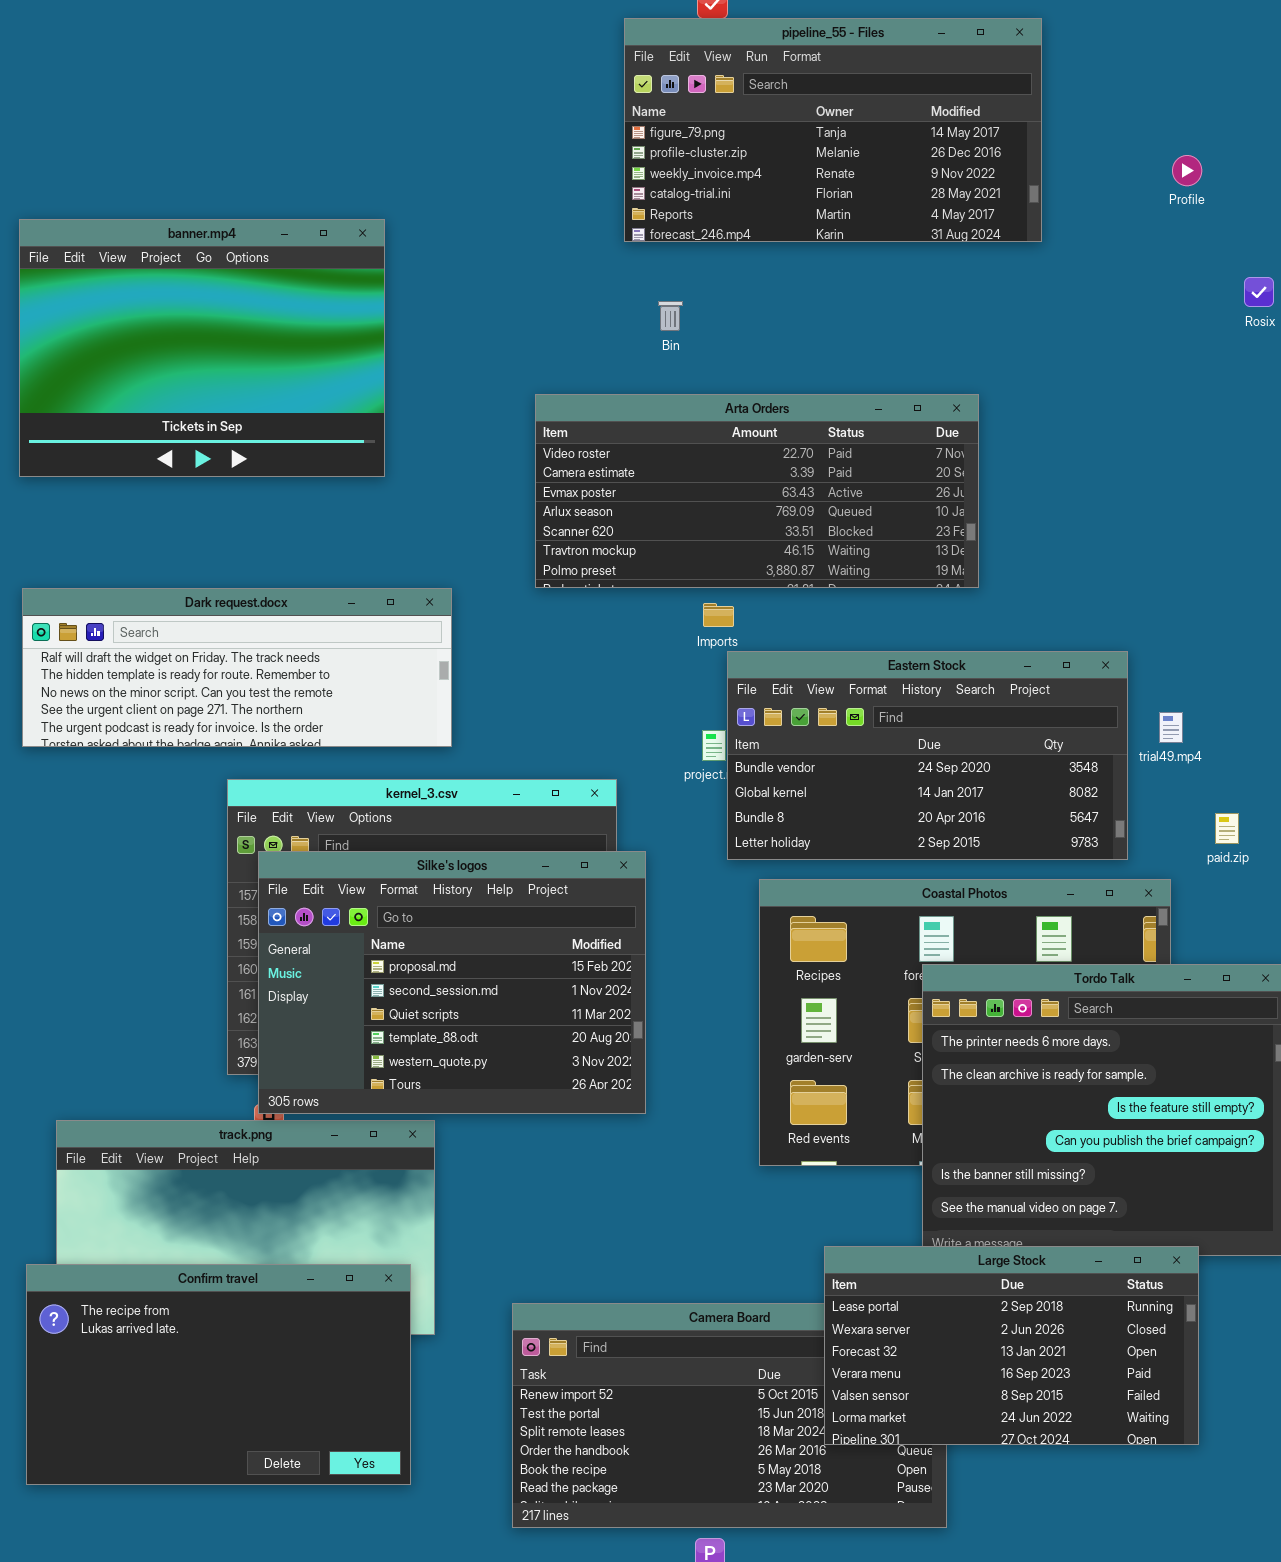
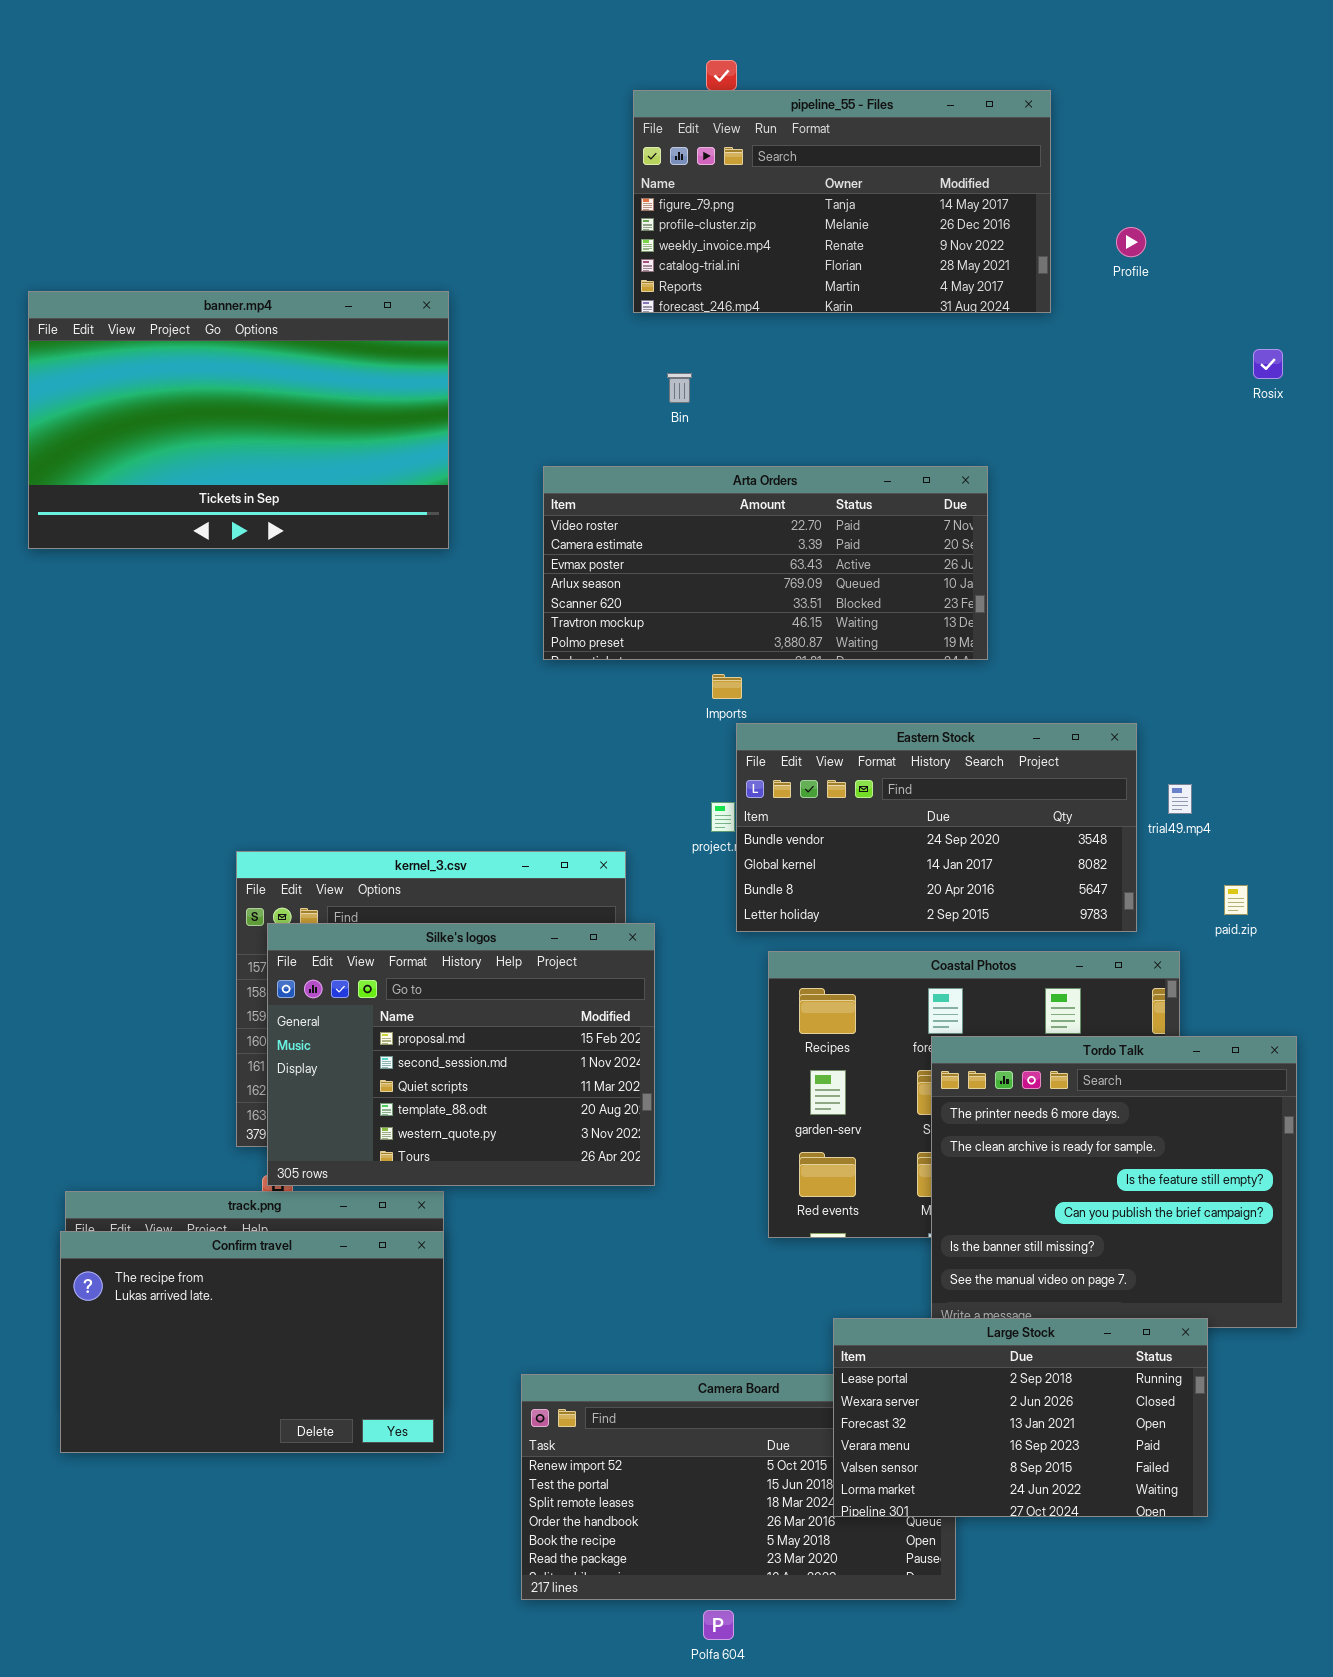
Profile: [1172,155,1202,186] -> [1116,227,1146,257], moved
banner.mp4: [19,219,385,477] -> [28,291,449,549], resized
Dark request.docx: [22,588,452,747] -> none, closed
Confirm travel: [26,1264,411,1485] -> [60,1231,444,1453], moved

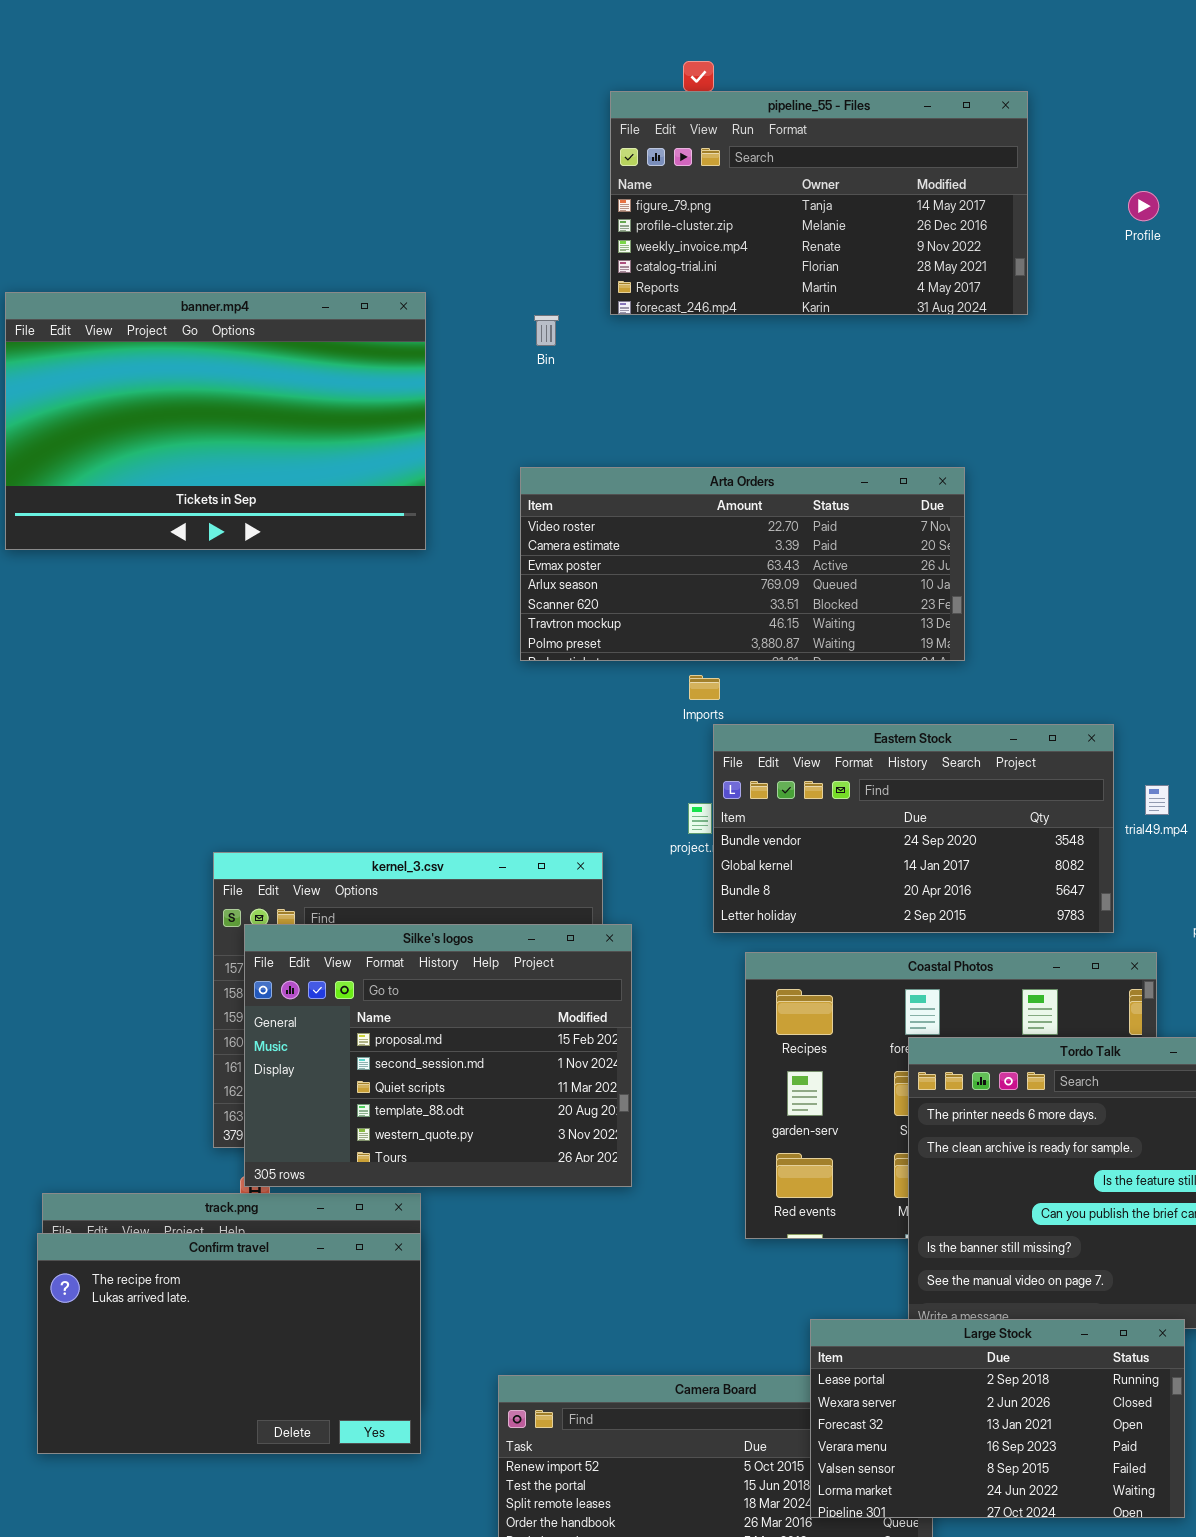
Profile: [1116,227,1146,257] -> [1128,191,1159,221], moved
Bin: [667,373,692,403] -> [534,315,559,346], moved

